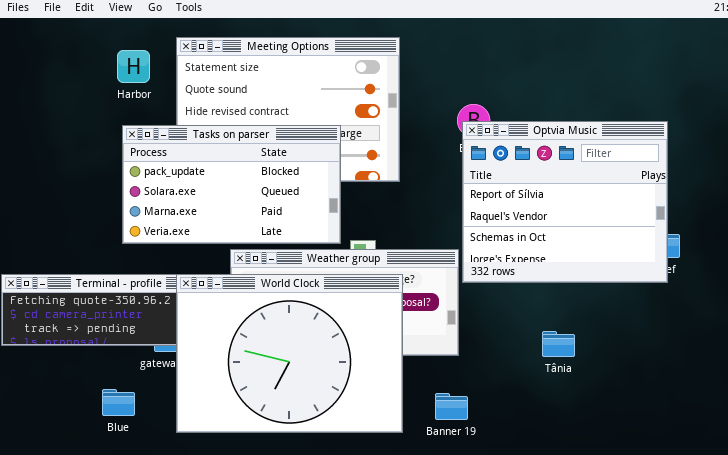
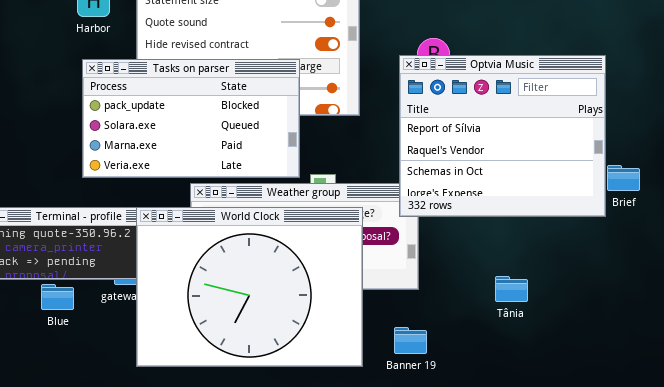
Optvia Music: [462,121,668,283] -> [399,55,606,217], moved
Tânia: [542,331,575,357] -> [495,276,528,302], moved
Blue: [102,389,135,416] -> [41,284,74,310], moved

